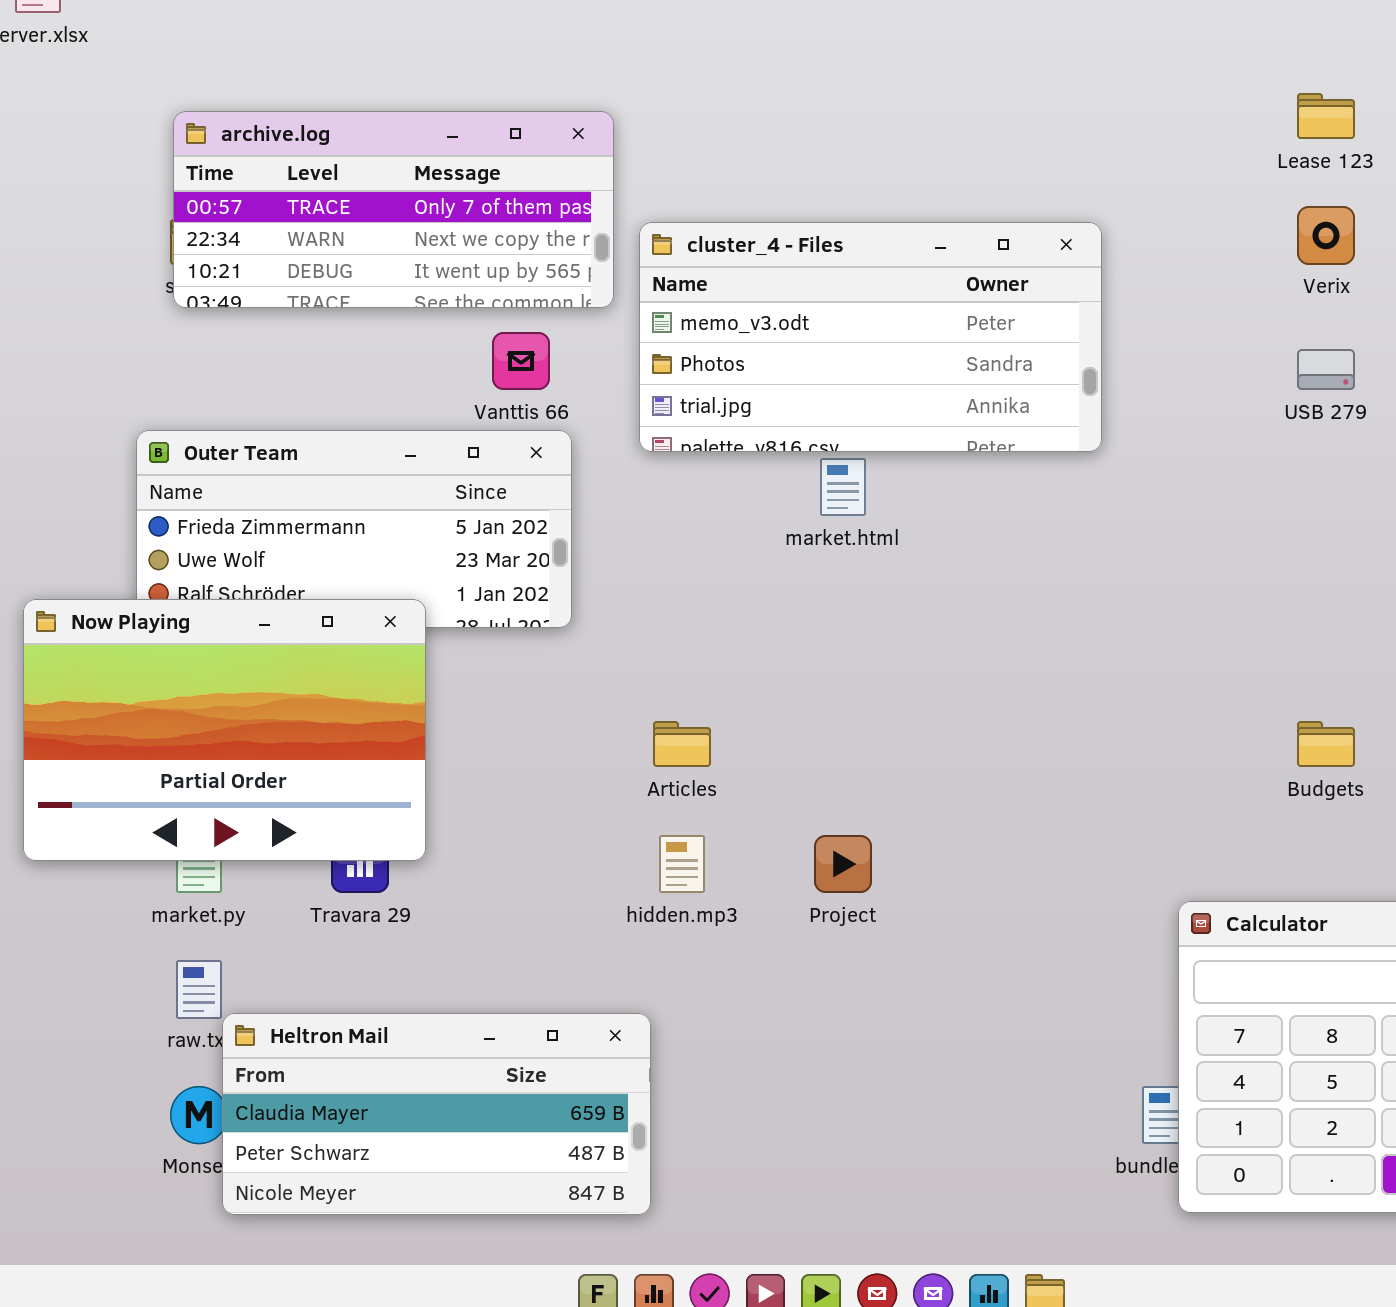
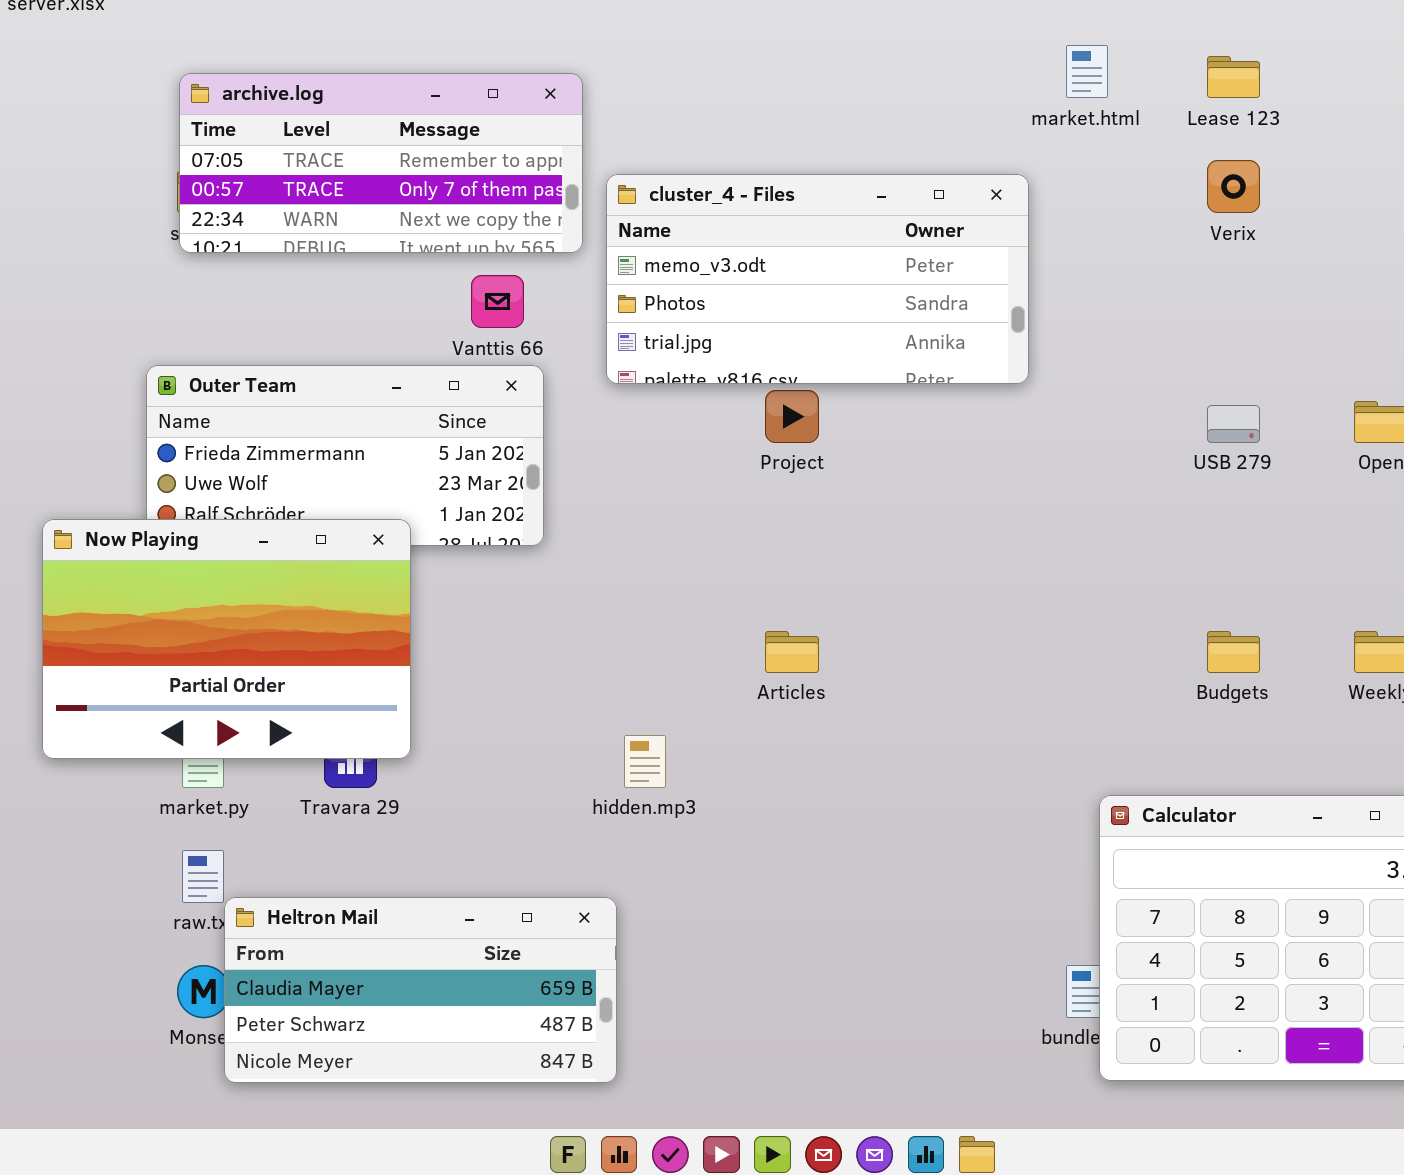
archive.log: [173,111,614,308] -> [179,73,583,253], scrolled up 1 row
USB 279: [1297,349,1355,390] -> [1207,405,1260,443], moved
market.html: [820,458,866,516] -> [1066,45,1108,98], moved
Articles: [653,721,711,767] -> [765,631,819,673], moved
Project: [814,835,872,893] -> [765,390,819,443], moved

